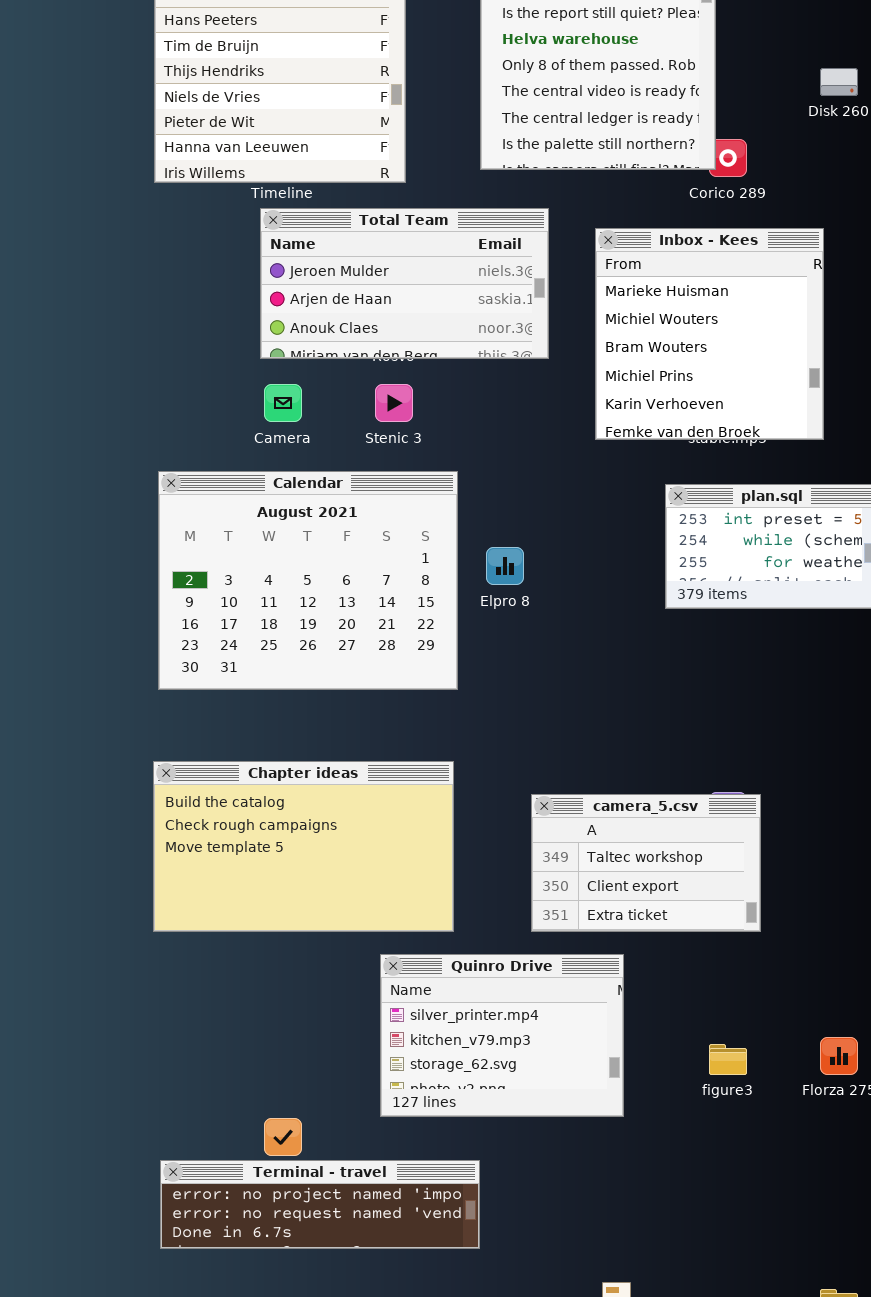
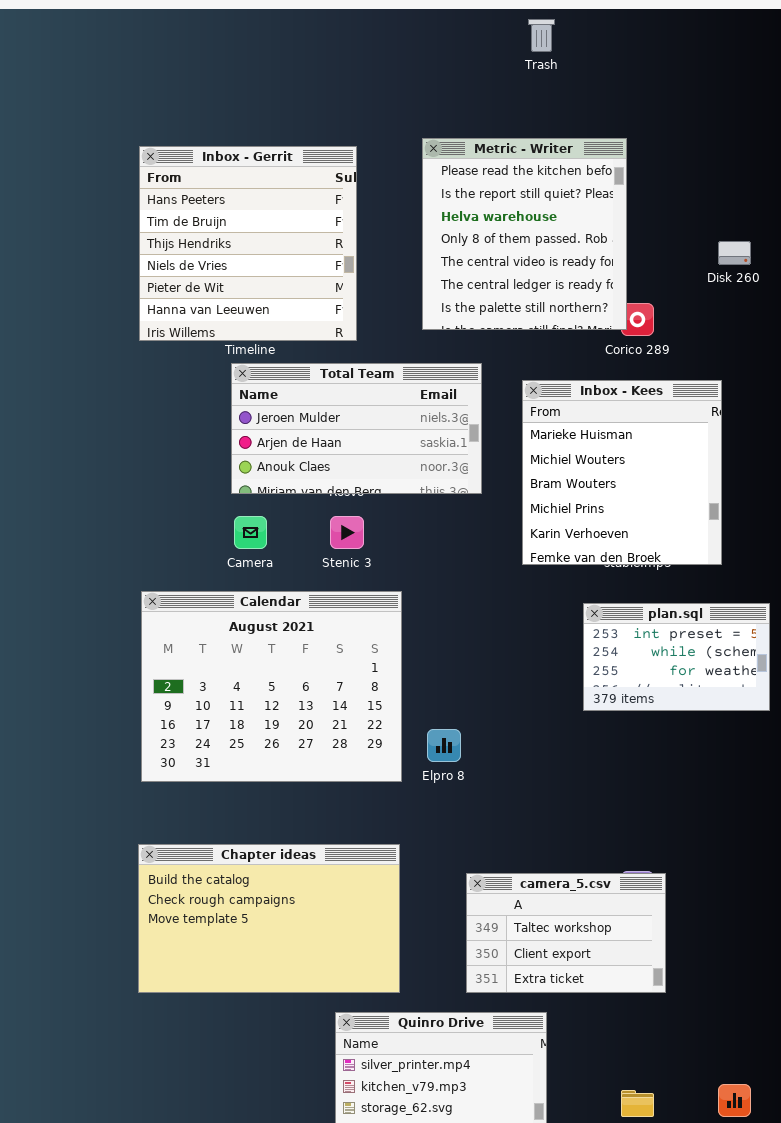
Elpro 8: [486,547,524,585] -> [427,729,461,762], moved

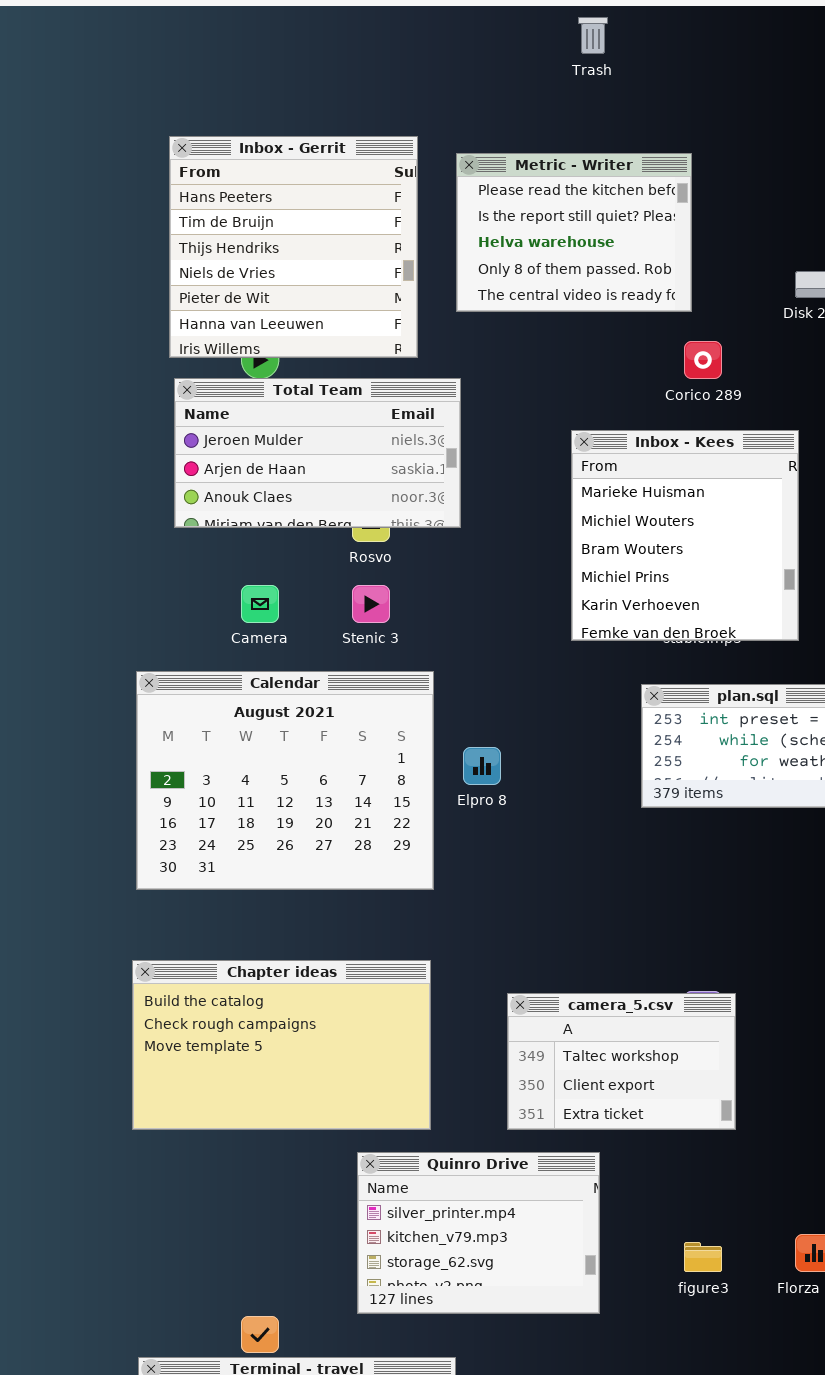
Metric - Writer: [422,138,627,330] -> [456,153,692,312], resized
Inbox - Gerrit: [139,146,357,341] -> [169,136,418,358], moved
Total Team: [231,363,482,494] -> [174,378,461,528], moved
Elpro 8: [427,729,461,762] -> [463,747,501,785], moved

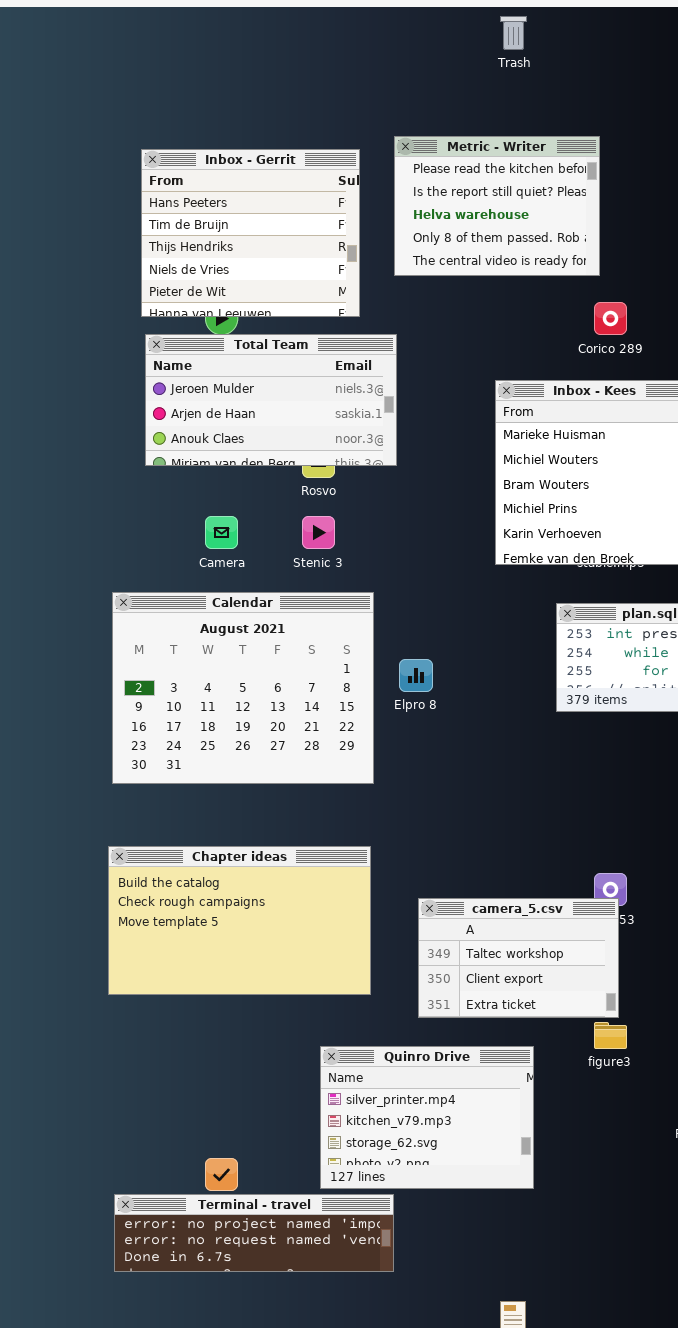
Inbox - Gerrit: [169,136,418,358] -> [141,149,360,317], resized
camera_5.csv: [507,993,736,1130] -> [418,898,619,1018], moved
Quinro Drive: [357,1152,600,1314] -> [320,1046,534,1189], moved
figure3: [684,1242,722,1272] -> [594,1022,627,1049], moved

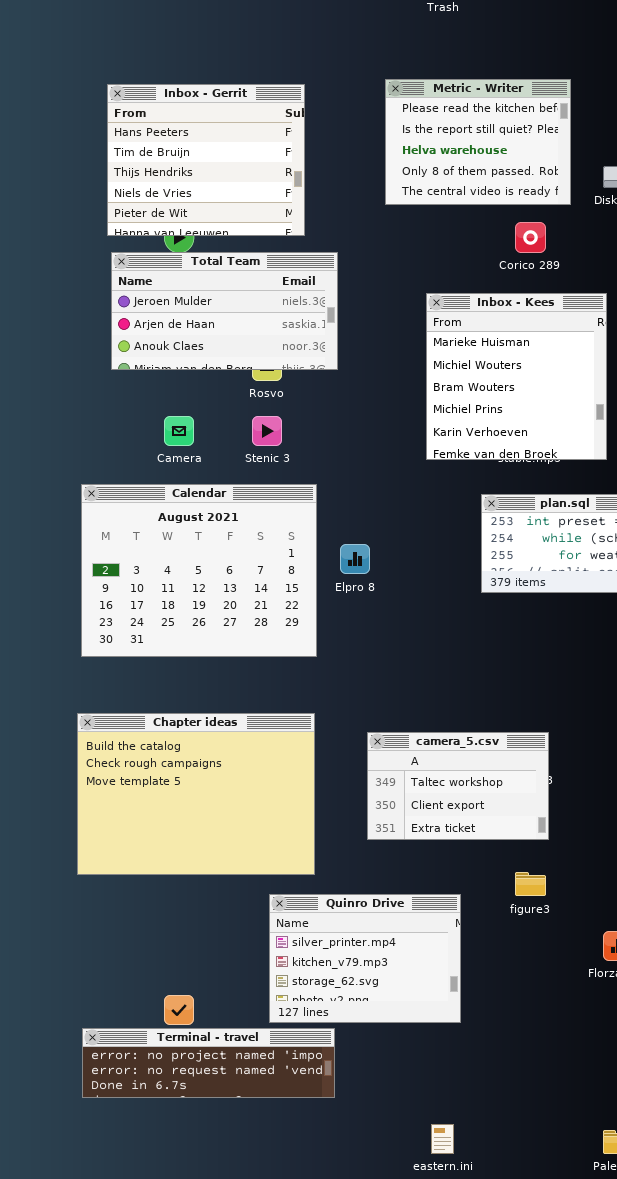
Metric - Writer: [394,136,600,276] -> [385,79,571,205], moved
Chapter ideas: [108,846,371,995] -> [77,713,315,875], resized
camera_5.csv: [418,898,619,1018] -> [367,732,549,840], moved

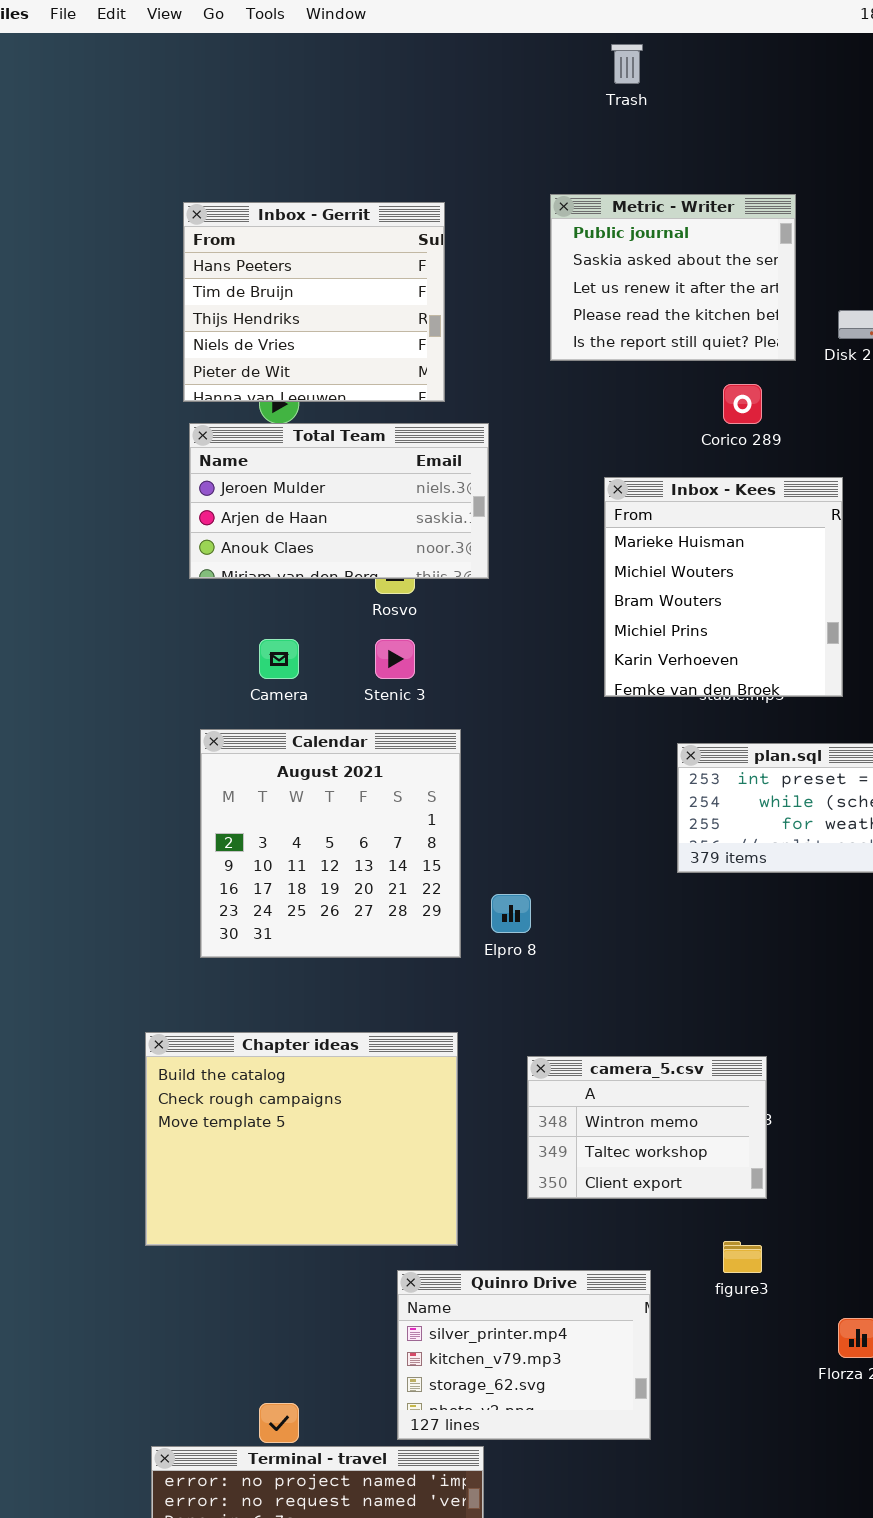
Metric - Writer: [385,79,571,205] -> [550,194,796,361], scrolled up 3 rows
Calendar: [81,484,317,657] -> [200,729,461,958], resized
Elpro 8: [340,544,370,574] -> [491,894,531,933], moved
camera_5.csv: [367,732,549,840] -> [527,1056,767,1199], scrolled up 1 row

